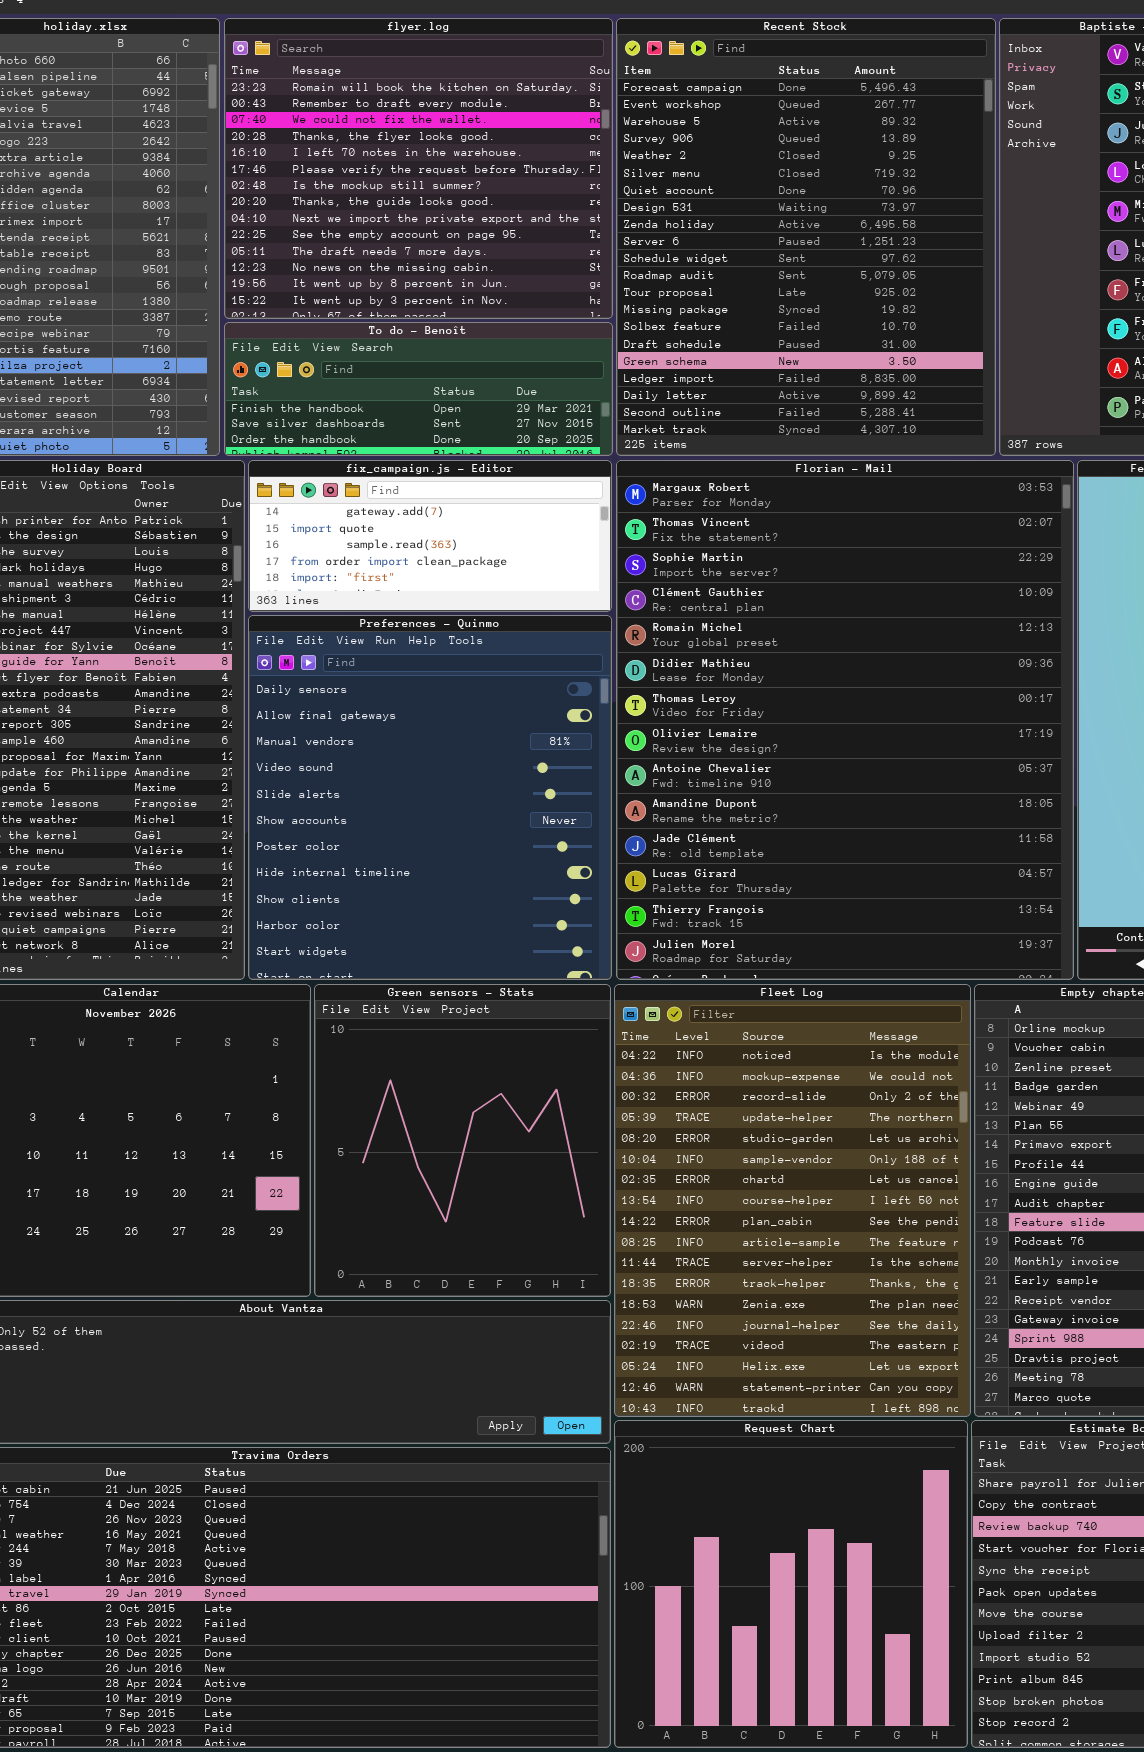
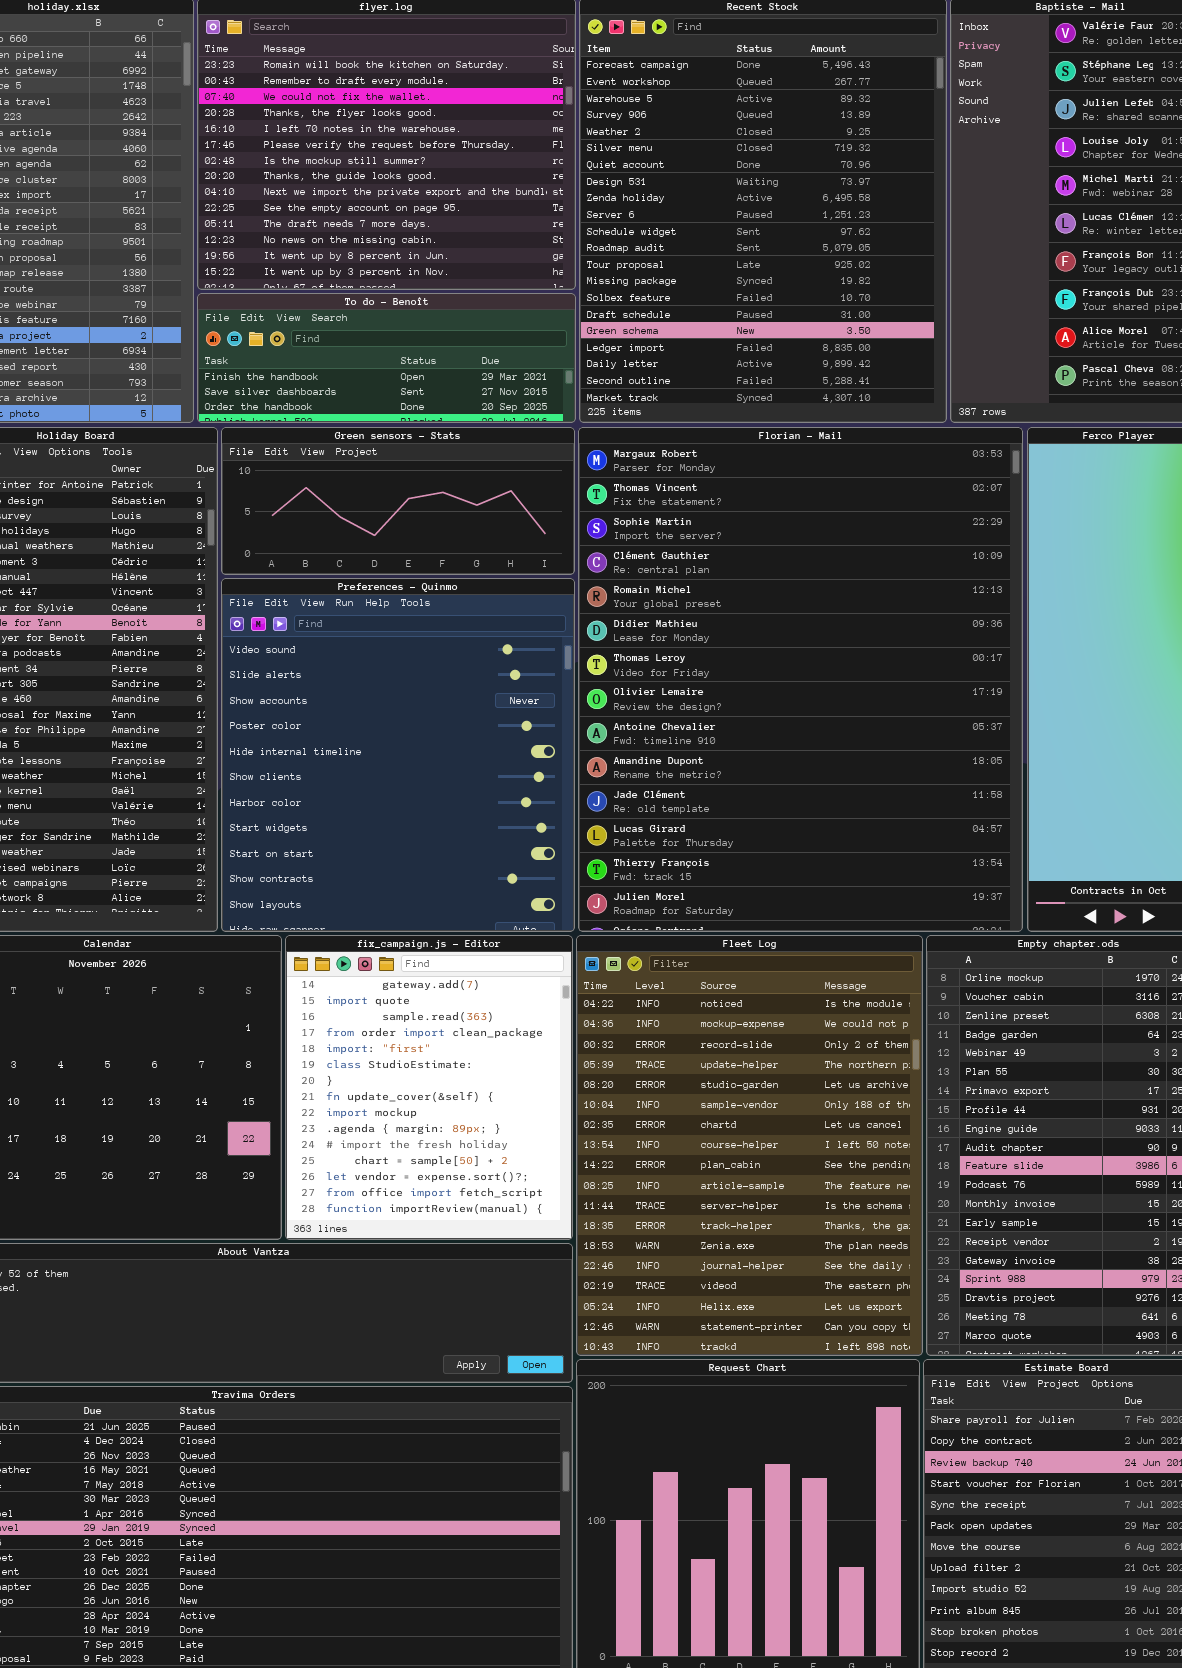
fix_campaign.js - Editor: [248,460,612,612] -> [285,935,573,1240], moved, resized
Preferences - Quinmo: [248,615,612,980] -> [221,578,575,932], scrolled down 3 rows
Green sensors - Stats: [314,984,611,1297] -> [221,427,575,575], moved, resized

